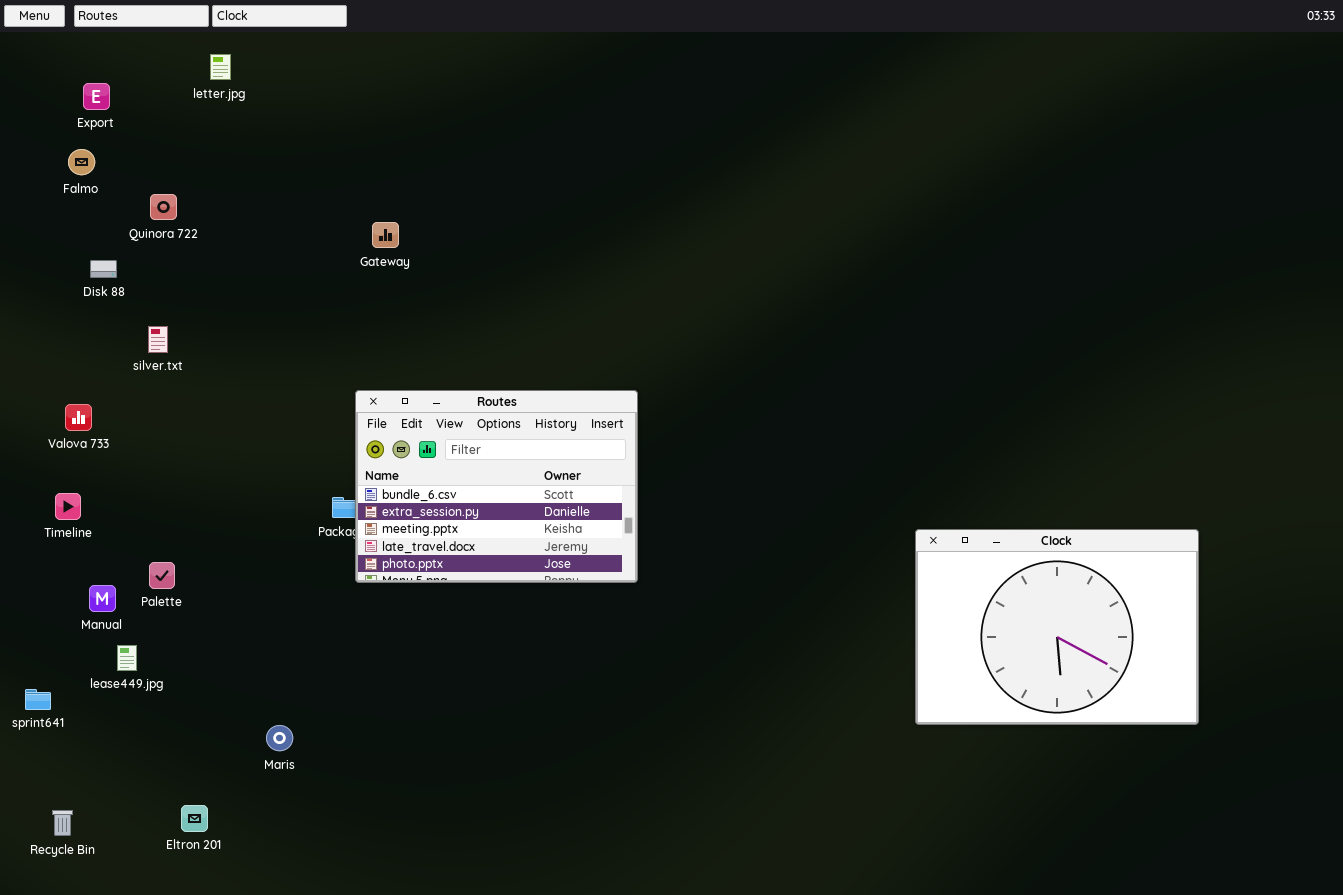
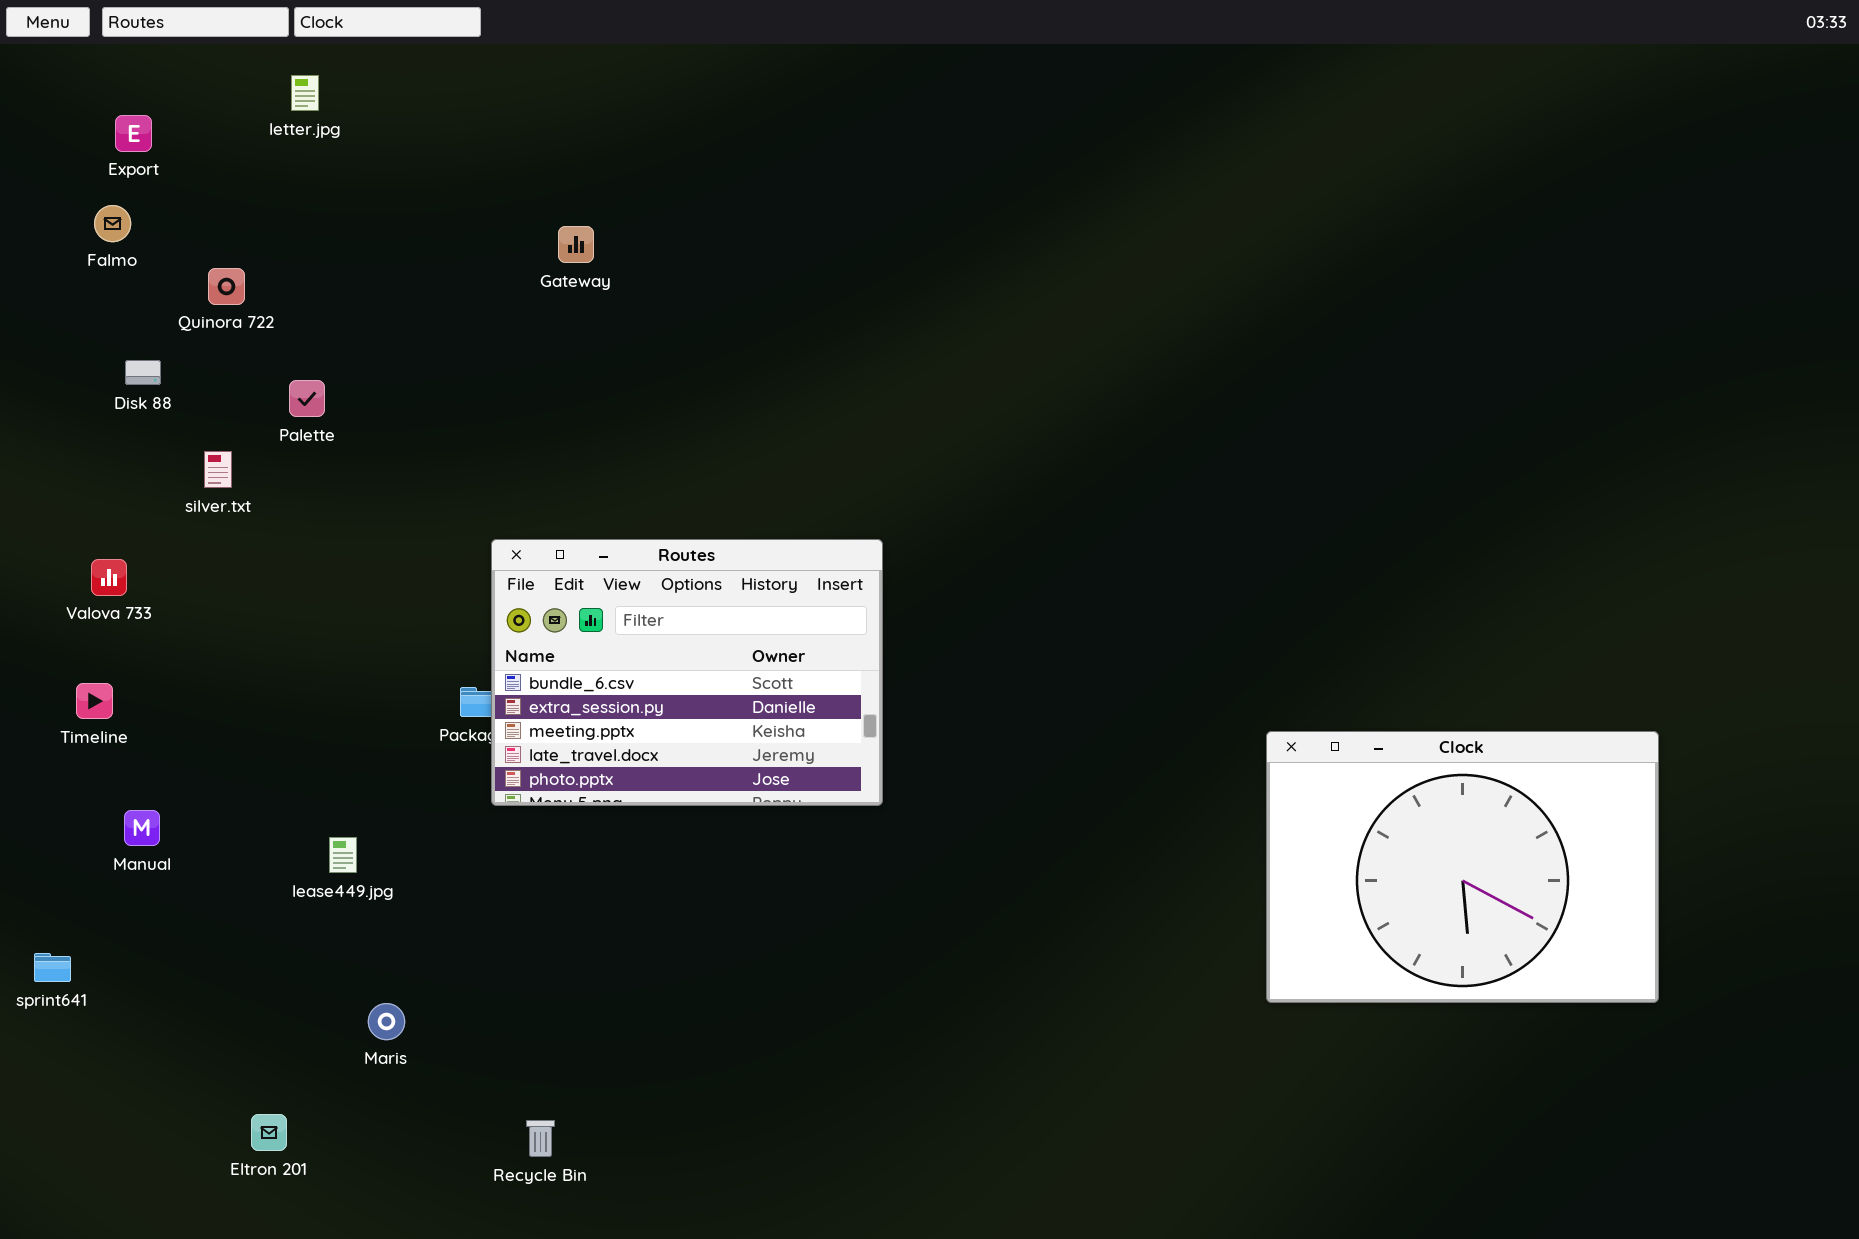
Gateway: [372,222,399,248] -> [558,226,594,263], moved
Palette: [149,562,175,589] -> [289,380,325,417], moved
lease449.jpg: [117,645,137,671] -> [329,837,357,873], moved
Recycle Bin: [52,810,73,836] -> [526,1120,555,1157], moved

